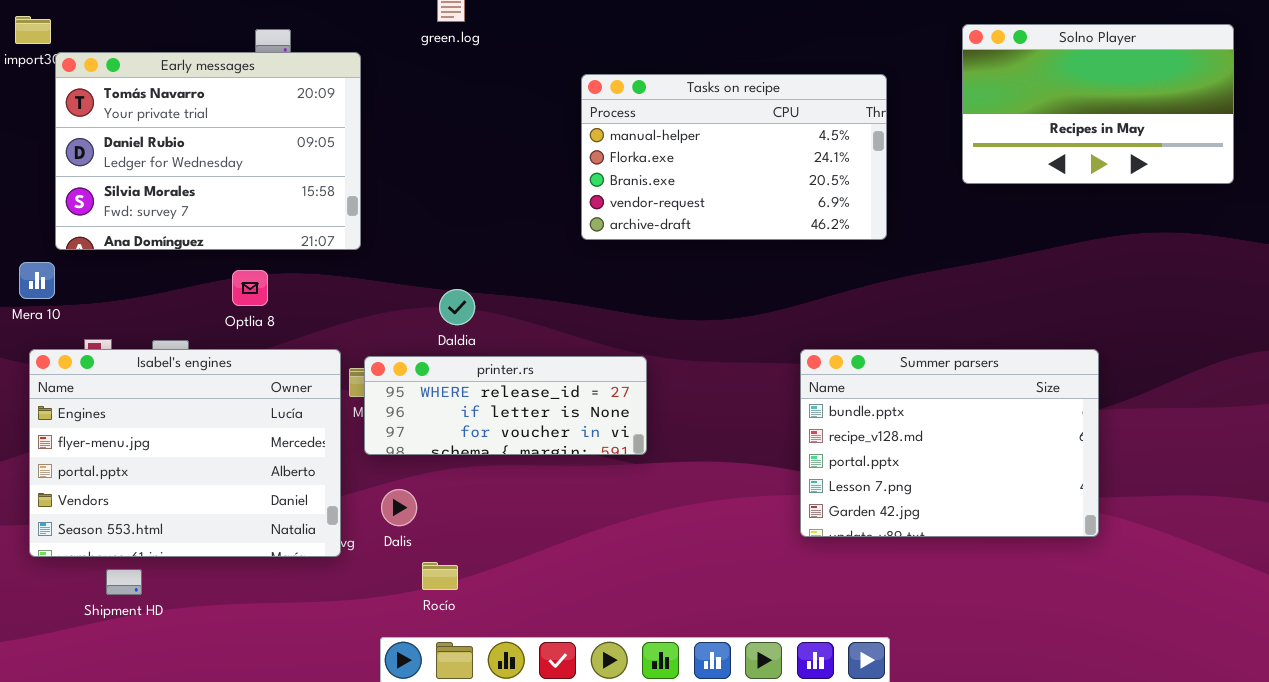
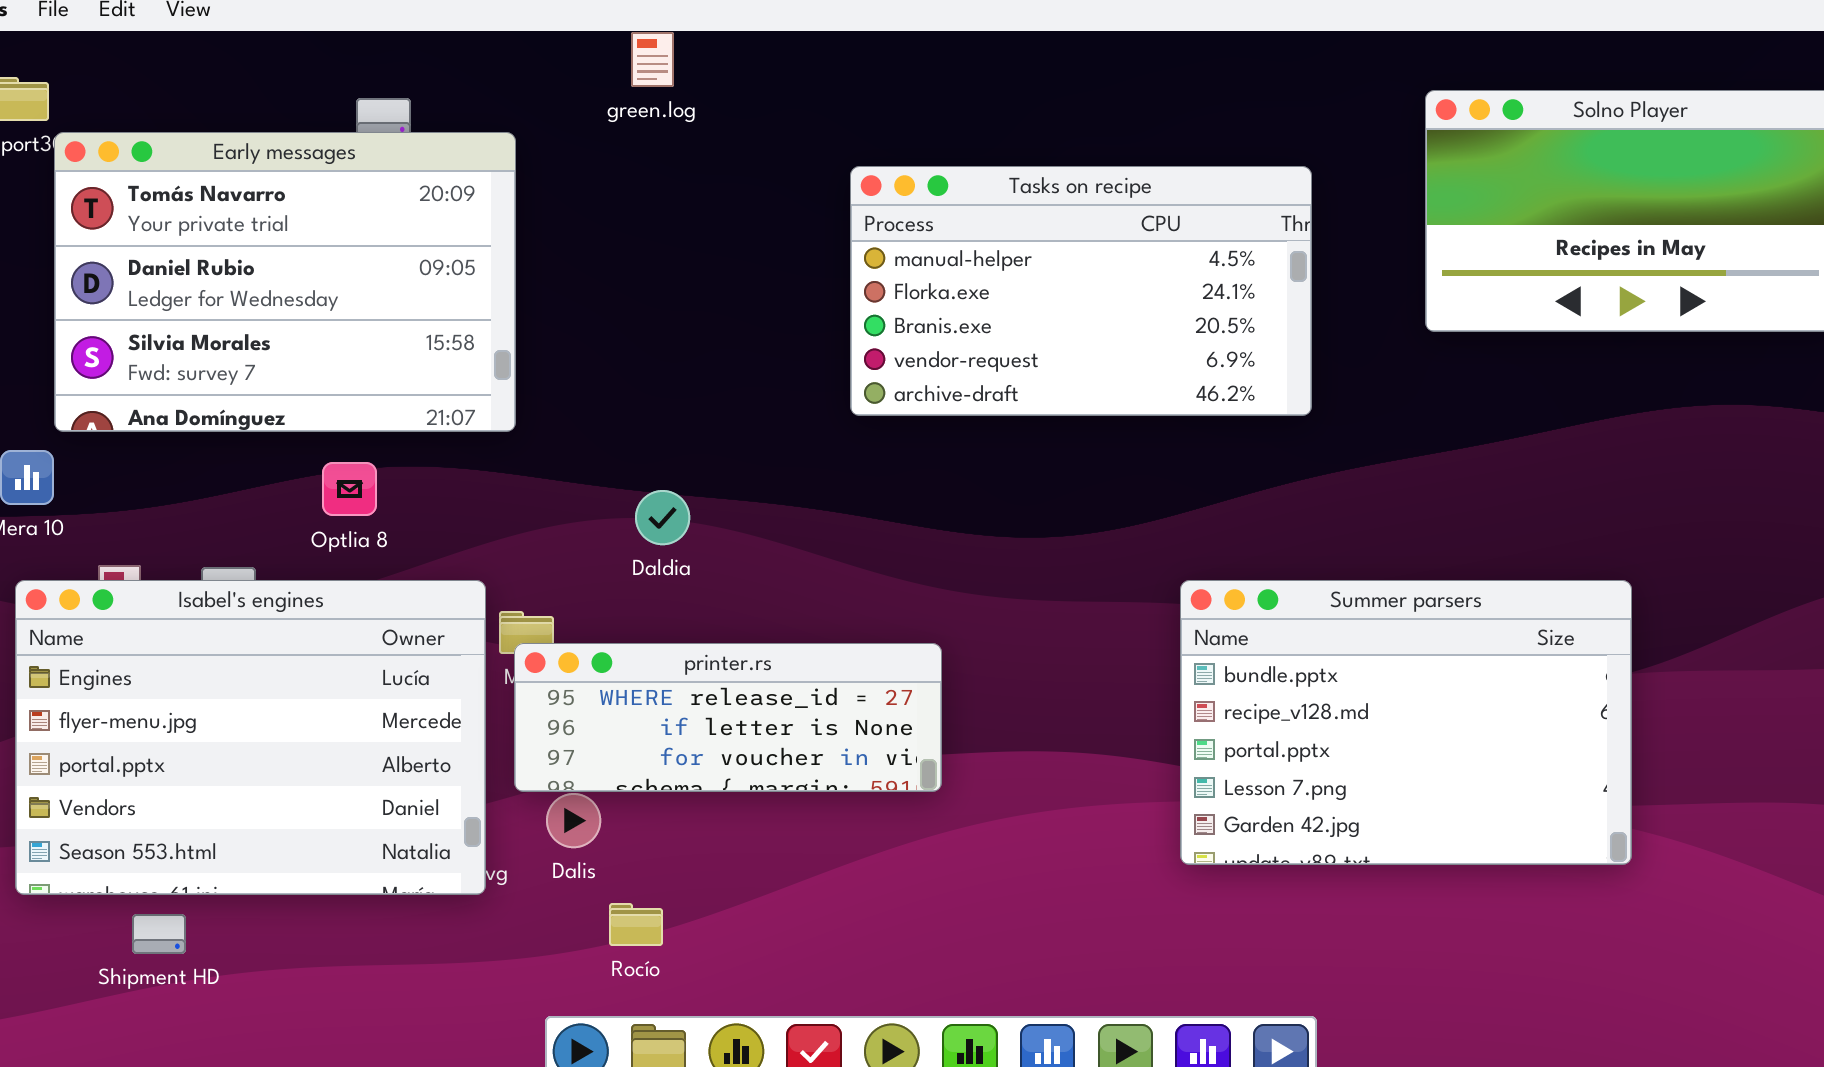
printer.rs: [364,356,647,455] -> [514,643,942,792], moved

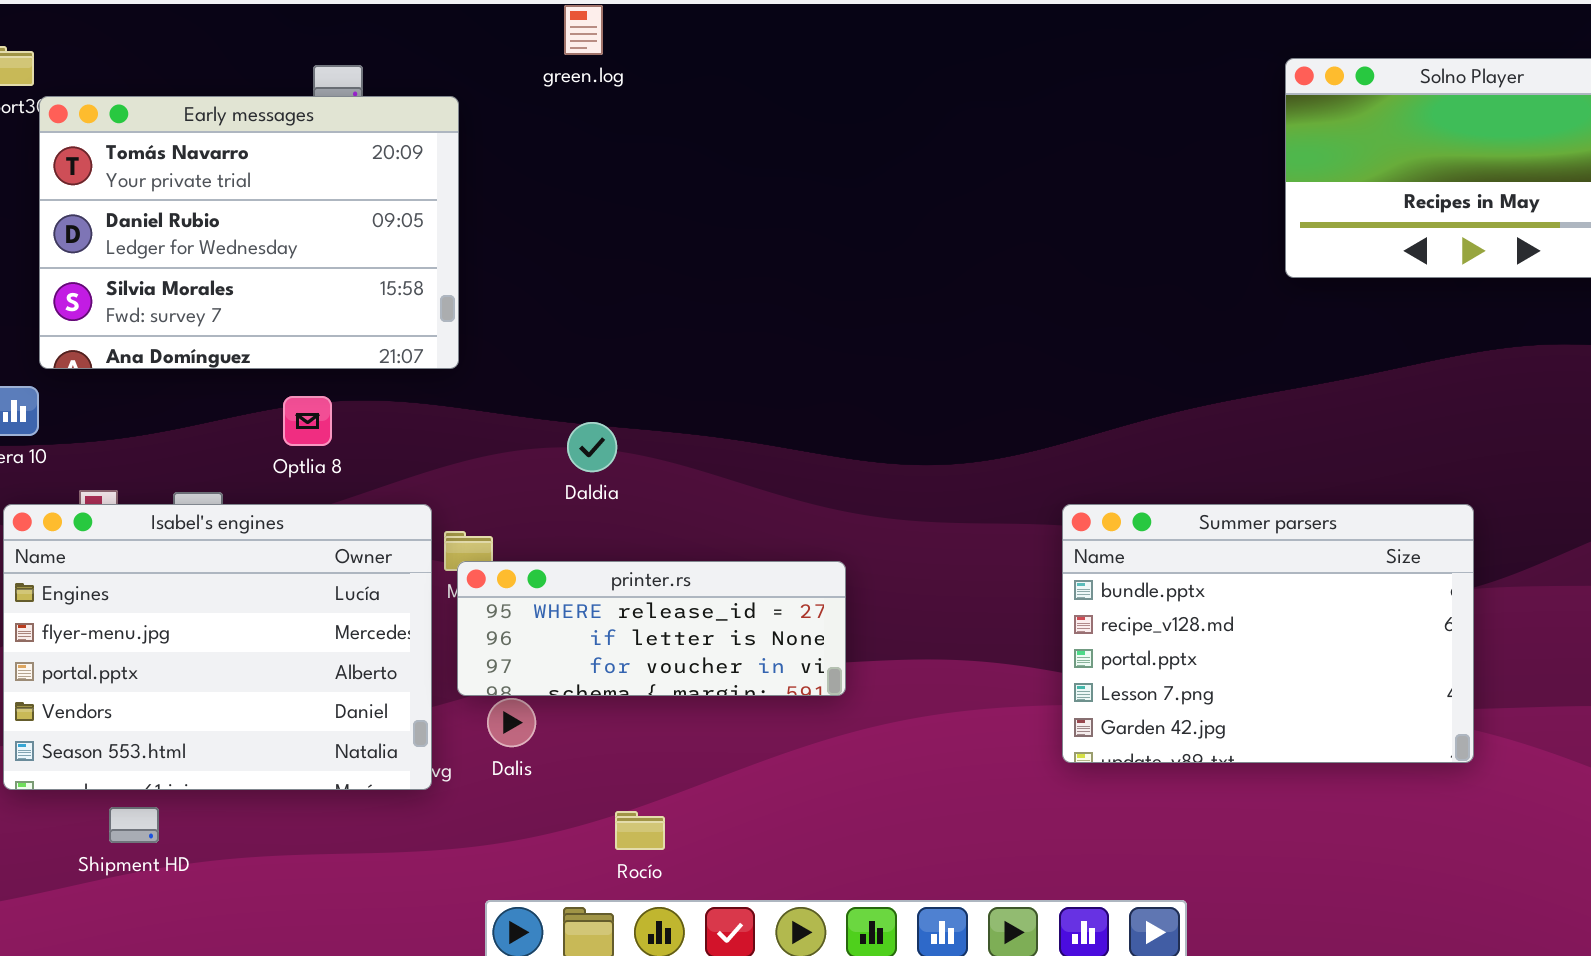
Tasks on recipe: [850,166,1312,416] -> none, closed
Rocío: [609,903,663,946] -> [615,811,665,850], moved

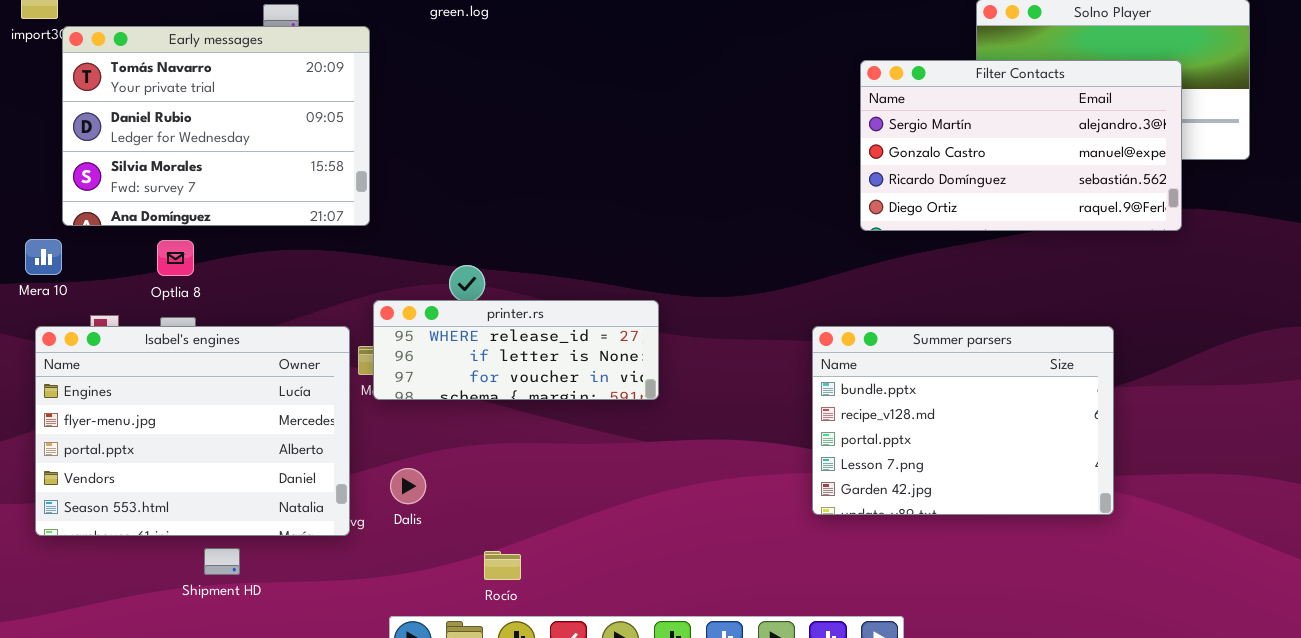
Filter Contacts: none -> [860,60,1182,231], opened
Optlia 8: [283,396,332,446] -> [157,240,194,276], moved
printer.rs: [457,561,846,696] -> [373,300,659,400], moved
Shipment HD: [109,807,159,843] -> [204,548,240,575], moved

